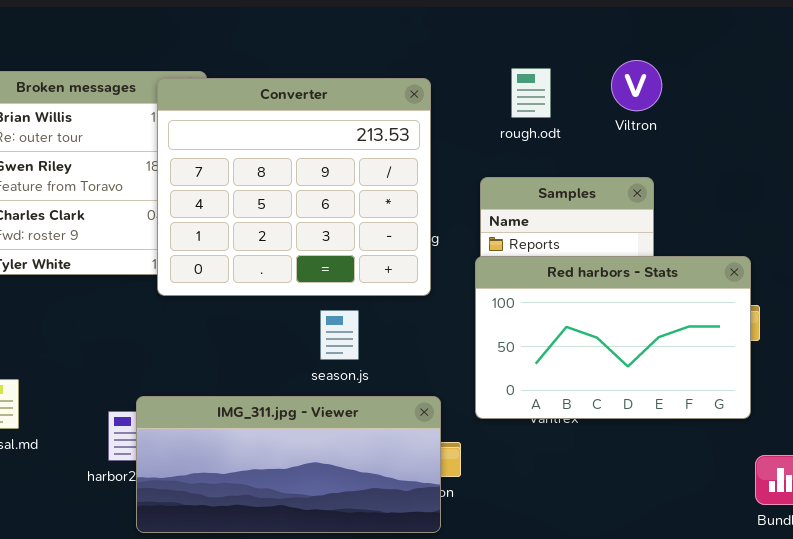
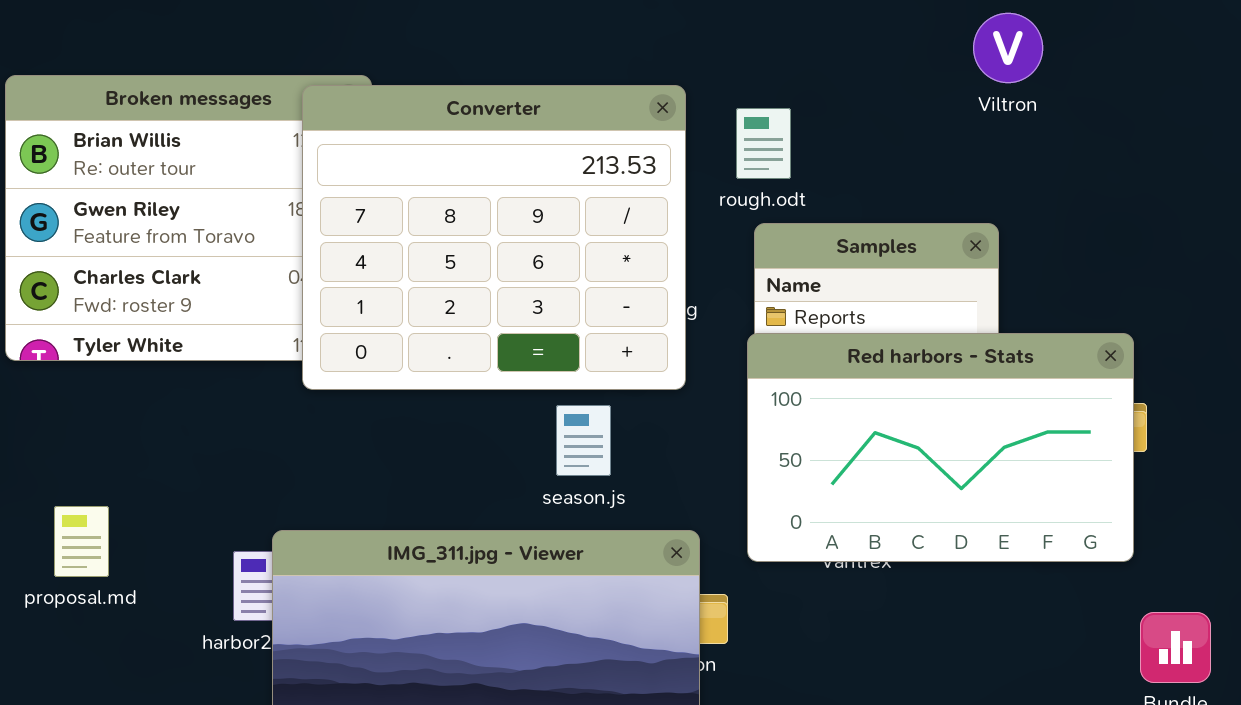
Viltron: [611,60,662,111] -> [973,13,1043,83], moved
rough.odt: [511,68,551,118] -> [736,108,791,179], moved
season.js: [320,310,359,360] -> [556,405,611,476], moved

